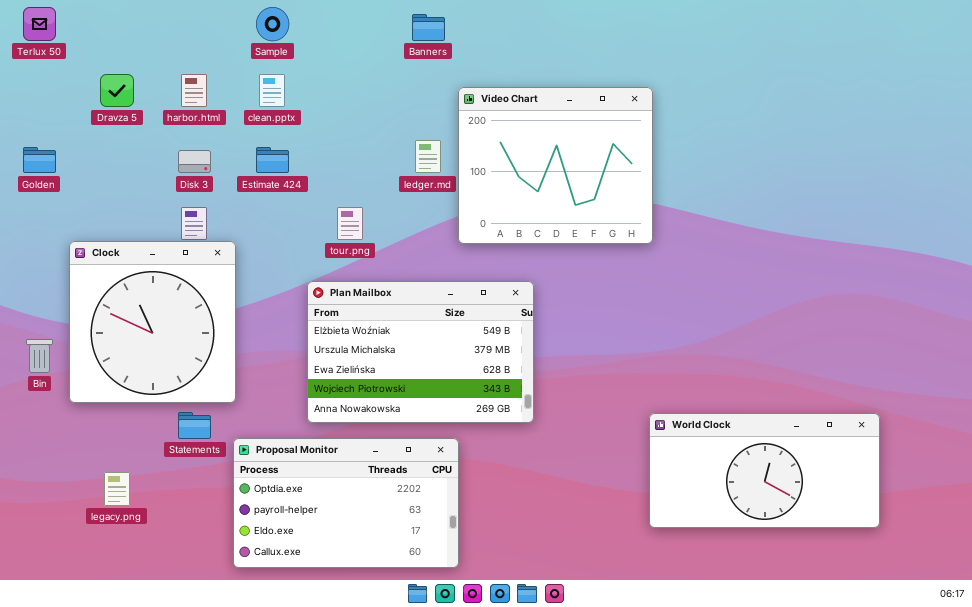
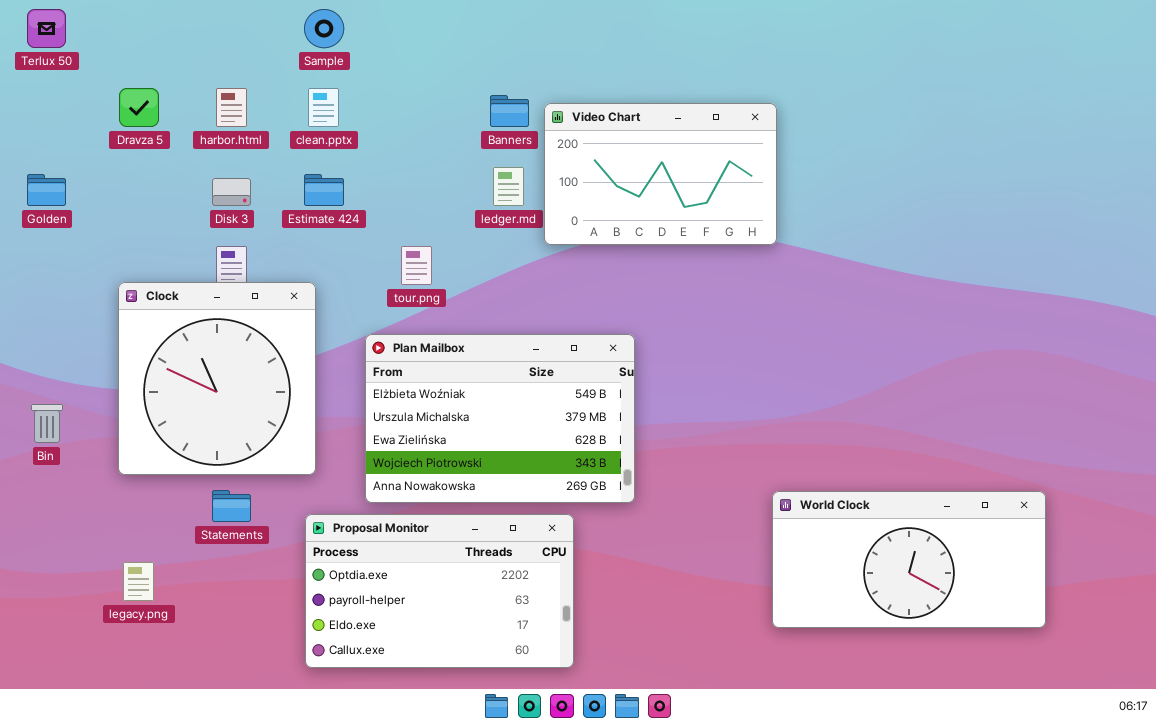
Banners: [412,14,445,41] -> [490,95,529,127], moved
Video Chart: [458,87,653,244] -> [544,103,777,245], resized
Clock: [69,241,236,403] -> [118,282,316,475], moved
Proposal Monitor: [233,438,459,568] -> [305,514,574,668], moved

